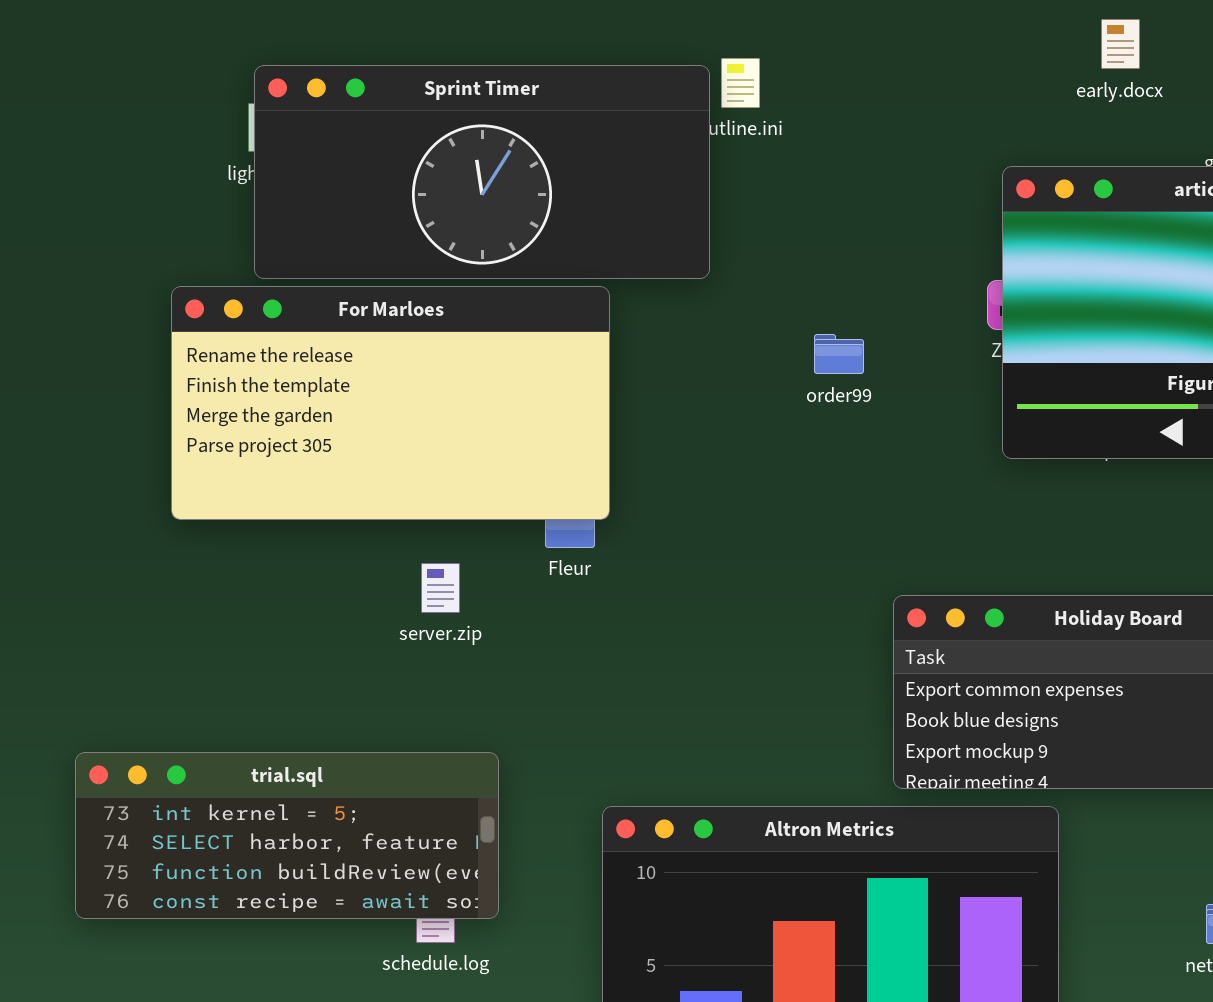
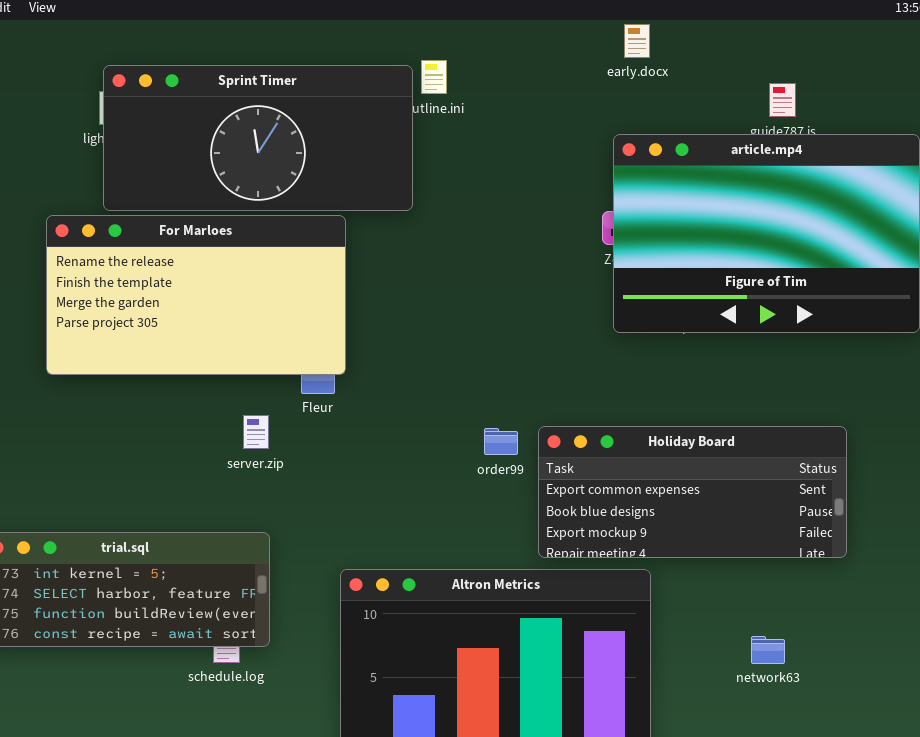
early.docx: [1101,19,1140,69] -> [624,24,650,58], moved
order99: [814,334,864,374] -> [484,428,518,455], moved
server.zip: [421,563,460,613] -> [243,415,269,449], moved

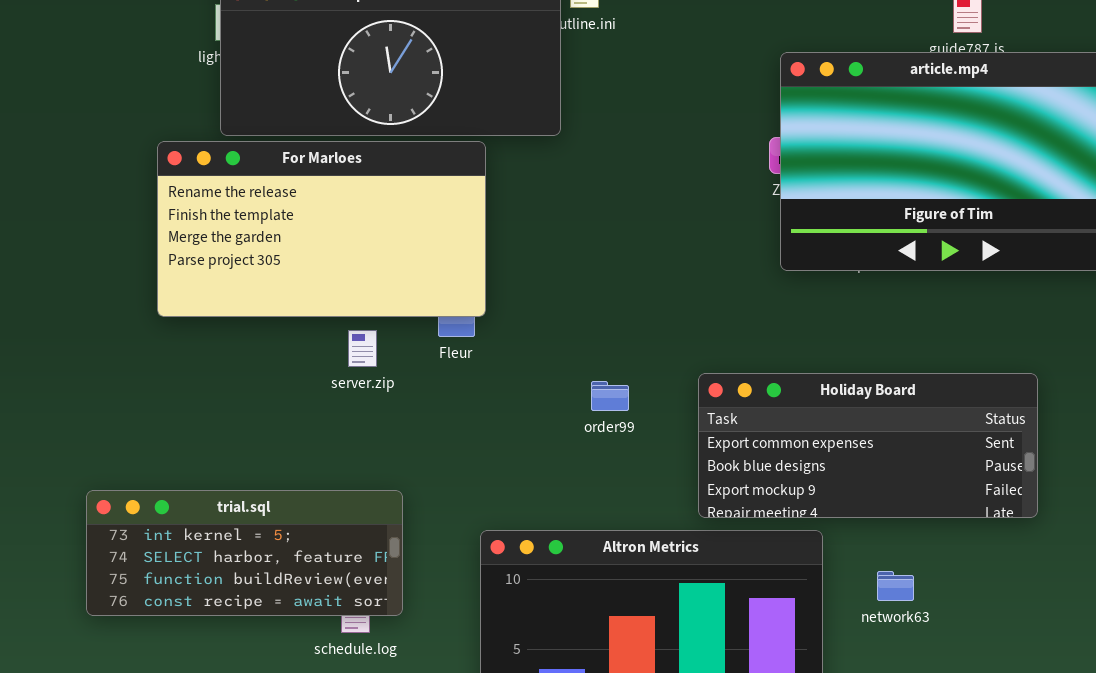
server.zip: [243,415,269,449] -> [348,330,377,367], moved
order99: [484,428,518,455] -> [591,381,629,411], moved
network63: [751,636,785,664] -> [877,571,914,601], moved

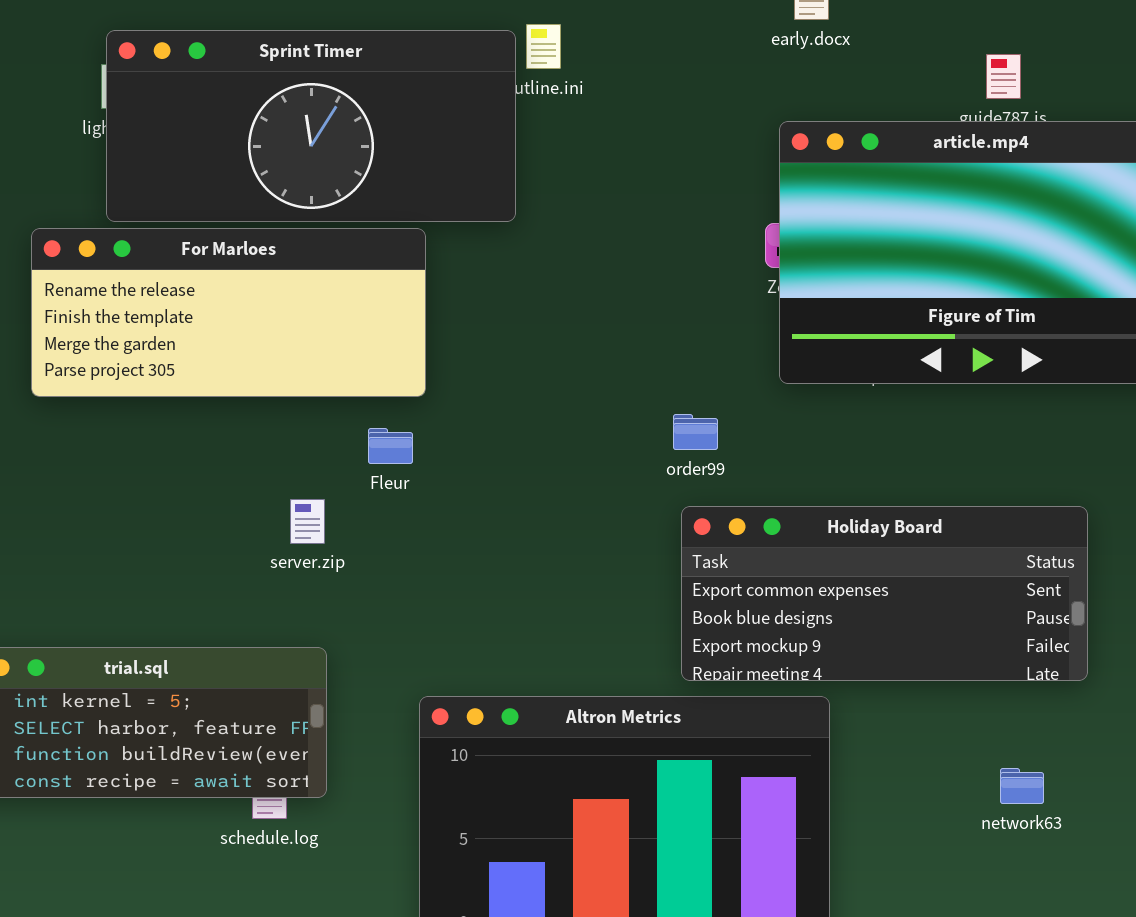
For Marloes: [157,141,486,317] -> [31,228,426,397], resized
server.zip: [348,330,377,367] -> [290,499,325,544], moved
order99: [591,381,629,411] -> [673,414,718,450], moved
network63: [877,571,914,601] -> [1000,768,1044,804], moved

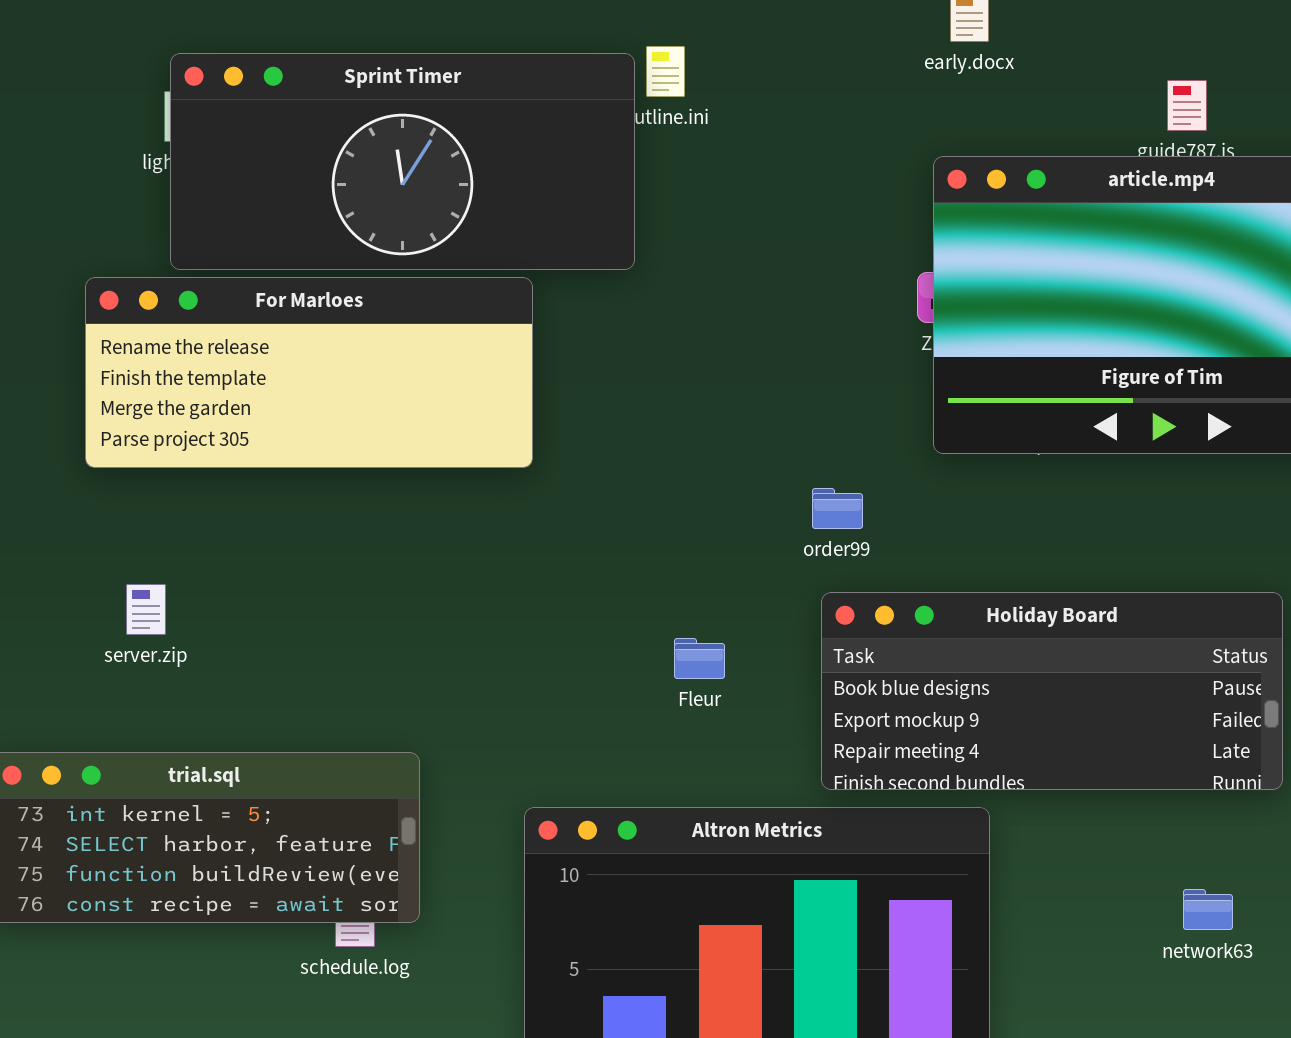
Fleur: [368,428,413,464] -> [674,638,725,679], moved
server.zip: [290,499,325,544] -> [126,584,166,635], moved
Holiday Board: [681,506,1088,681] -> [821,592,1283,790], scrolled down 1 row

